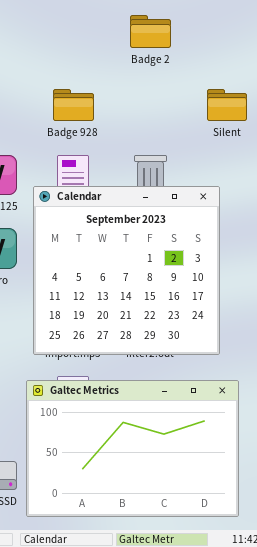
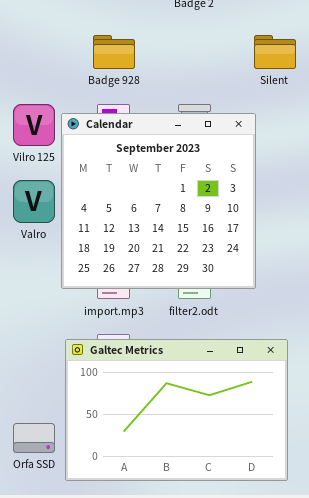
Calendar: [33,186,220,355] -> [61,113,256,289], moved

